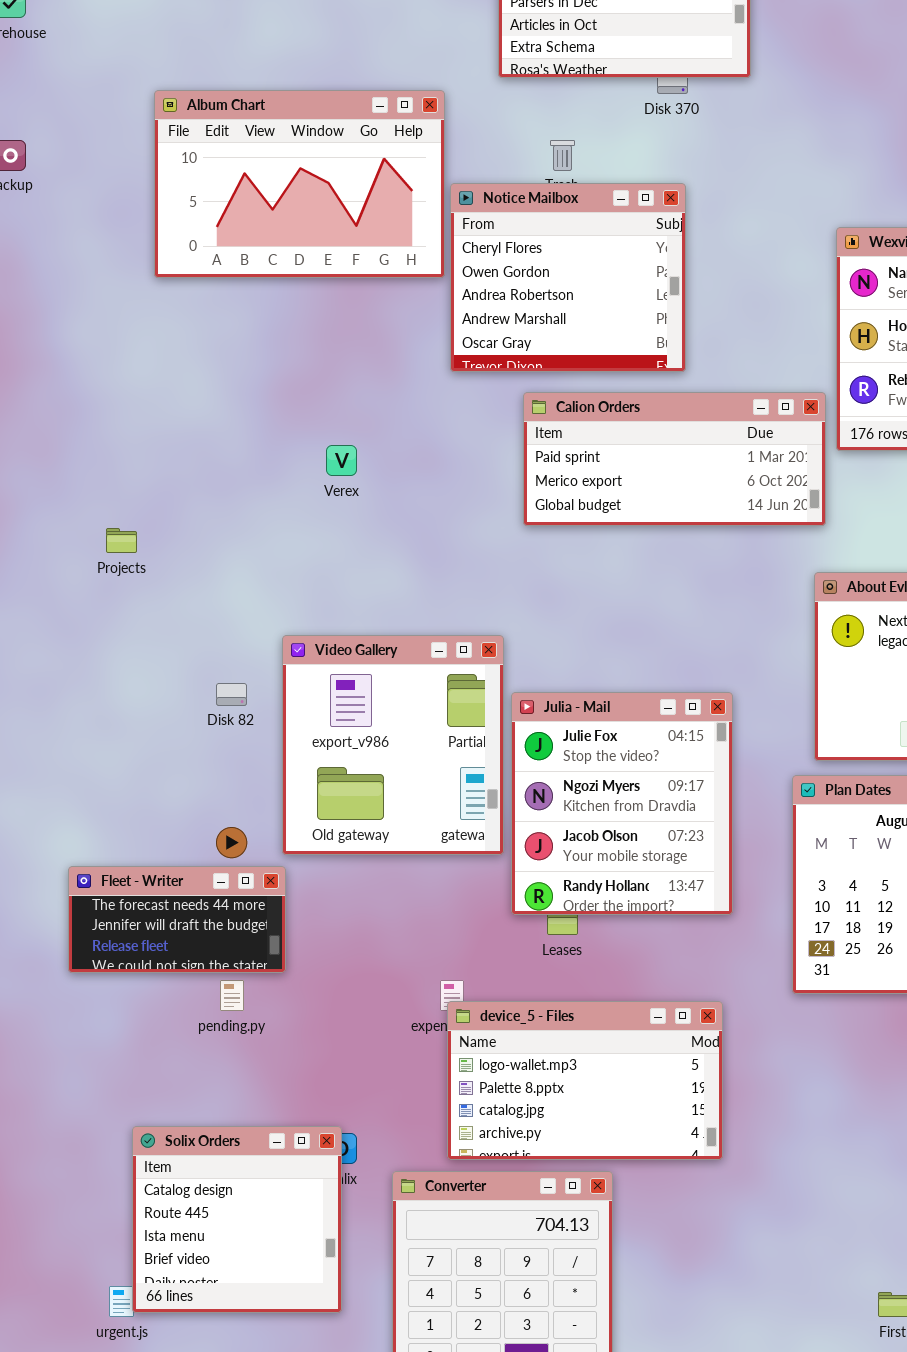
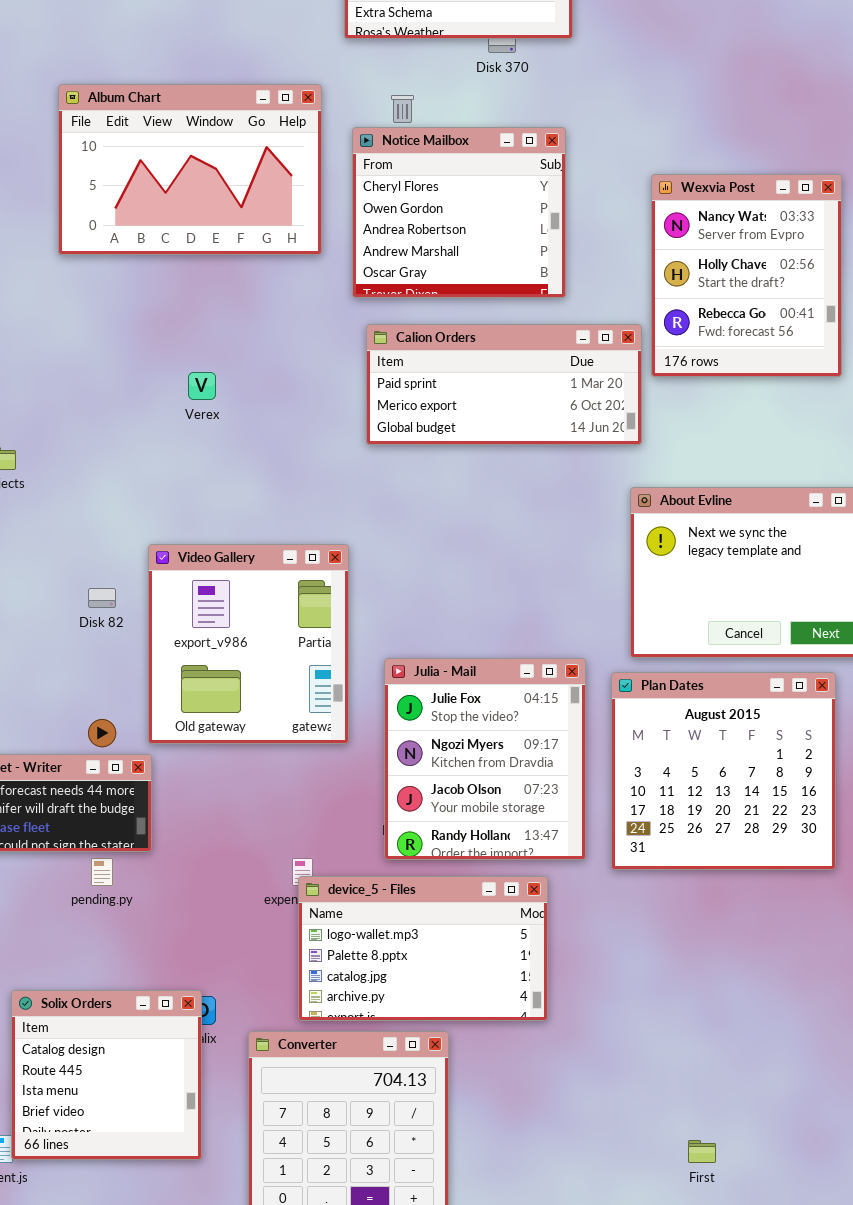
Album Chart: [154,90,445,278] -> [58,84,322,255], moved
Notice Mailbox: [450,183,686,372] -> [352,127,566,298], moved
Julia - Mail: [511,692,733,915] -> [384,658,586,860], moved

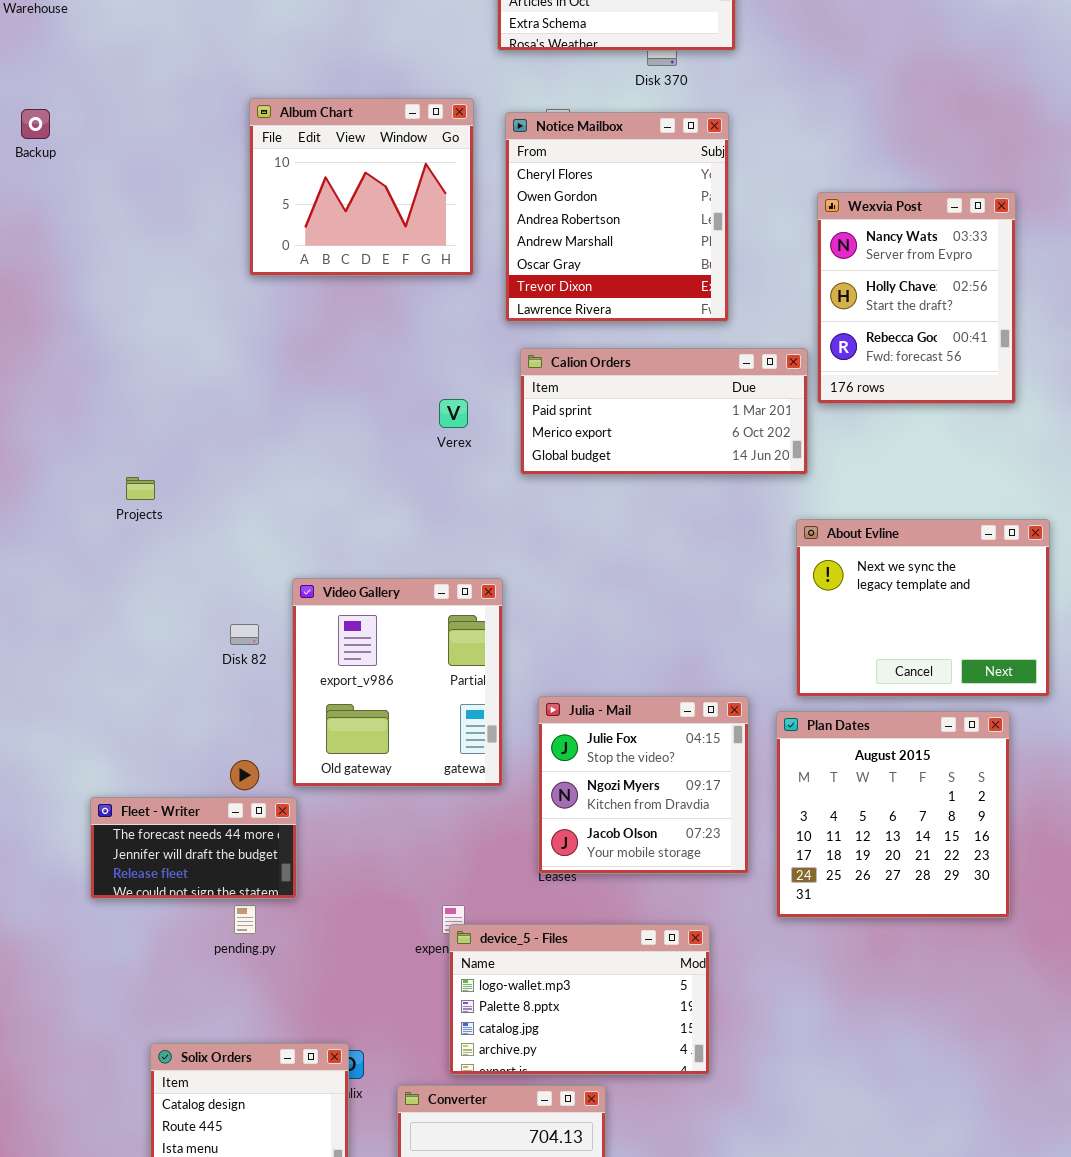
Album Chart: [58,84,322,255] -> [249,98,474,276], resized
Notice Mailbox: [352,127,566,298] -> [505,112,729,322], resized
Verex: [188,372,216,400] -> [439,399,468,428], moved
Julia - Mail: [384,658,586,860] -> [538,696,749,874], resized

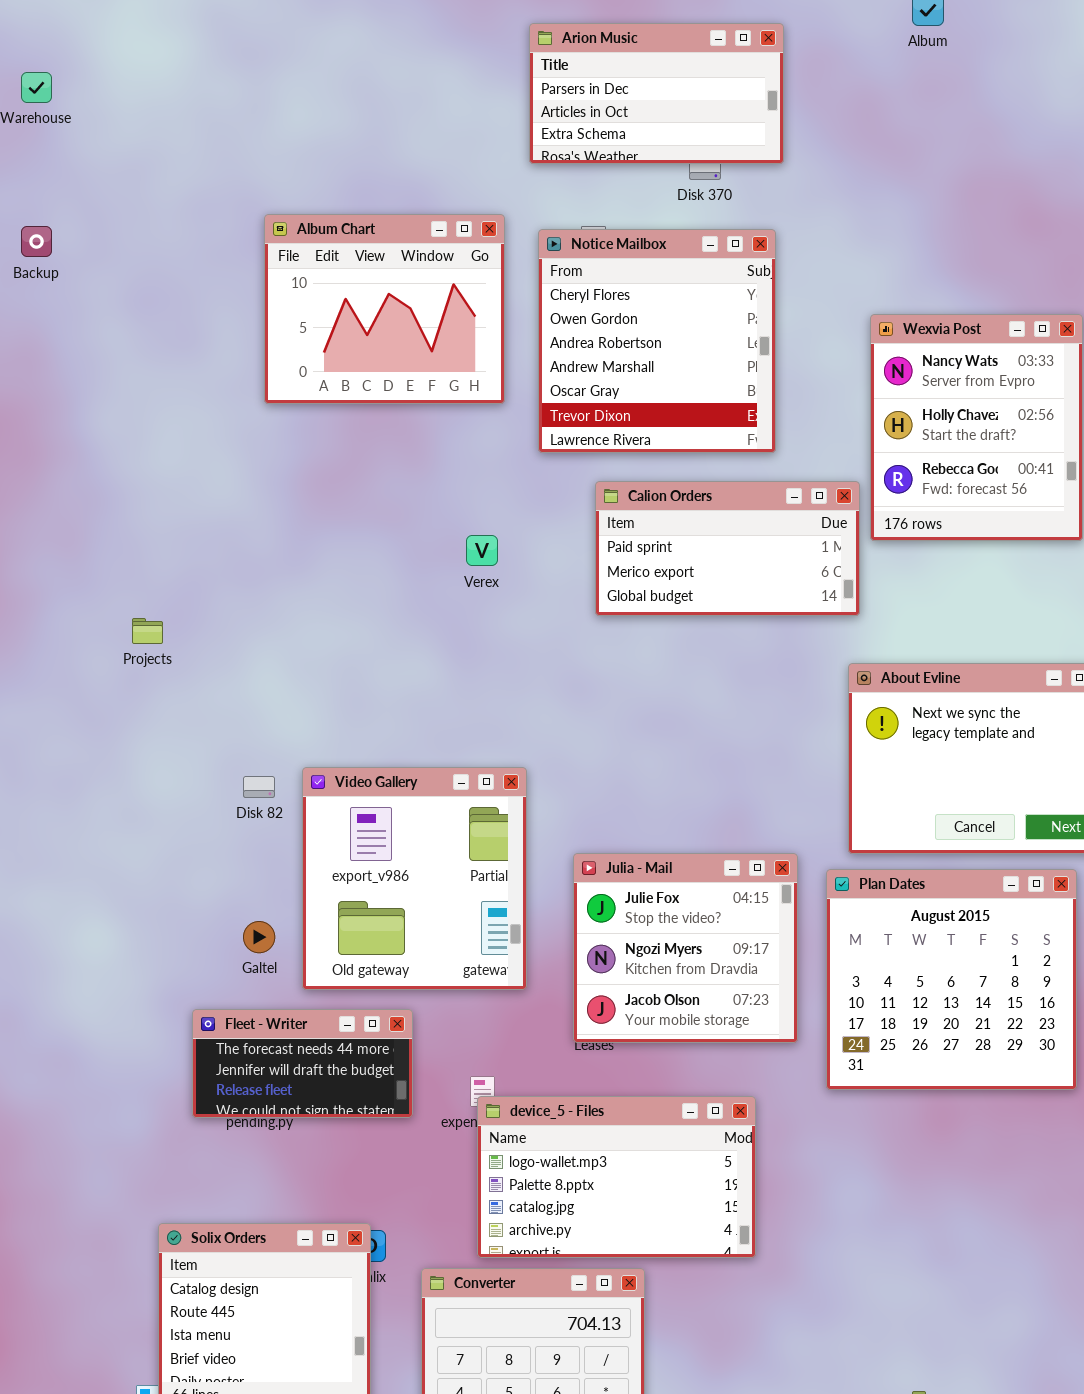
Calion Orders: [520,348,808,475] -> [595,481,860,616], resized
Video Gallery: [292,578,503,787] -> [302,767,527,990], moved
Fleet - Writer: [90,797,297,899] -> [192,1009,413,1118], moved

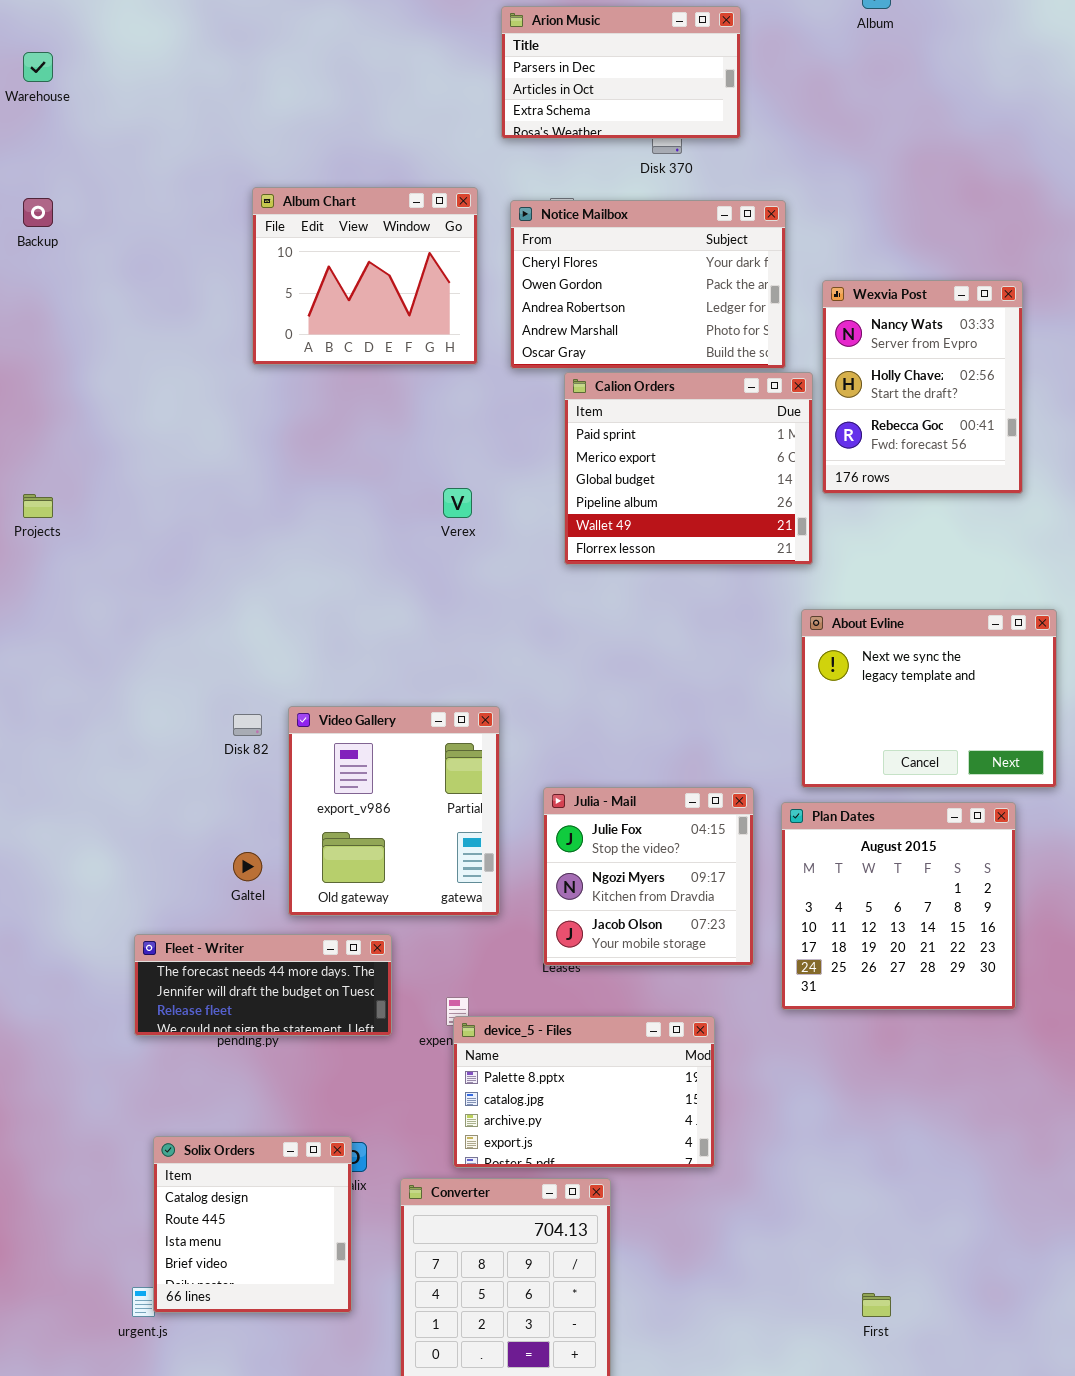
Notice Mailbox: [538,229,776,453] -> [510,200,786,369], resized
Calion Orders: [595,481,860,616] -> [564,372,813,565], resized
Projects: [132,618,163,644] -> [23,494,53,518], moved
Fleet - Writer: [192,1009,413,1118] -> [134,934,392,1036], resized
device_5 - Files: [477,1096,756,1258] -> [453,1016,715,1168], scrolled down 1 row

